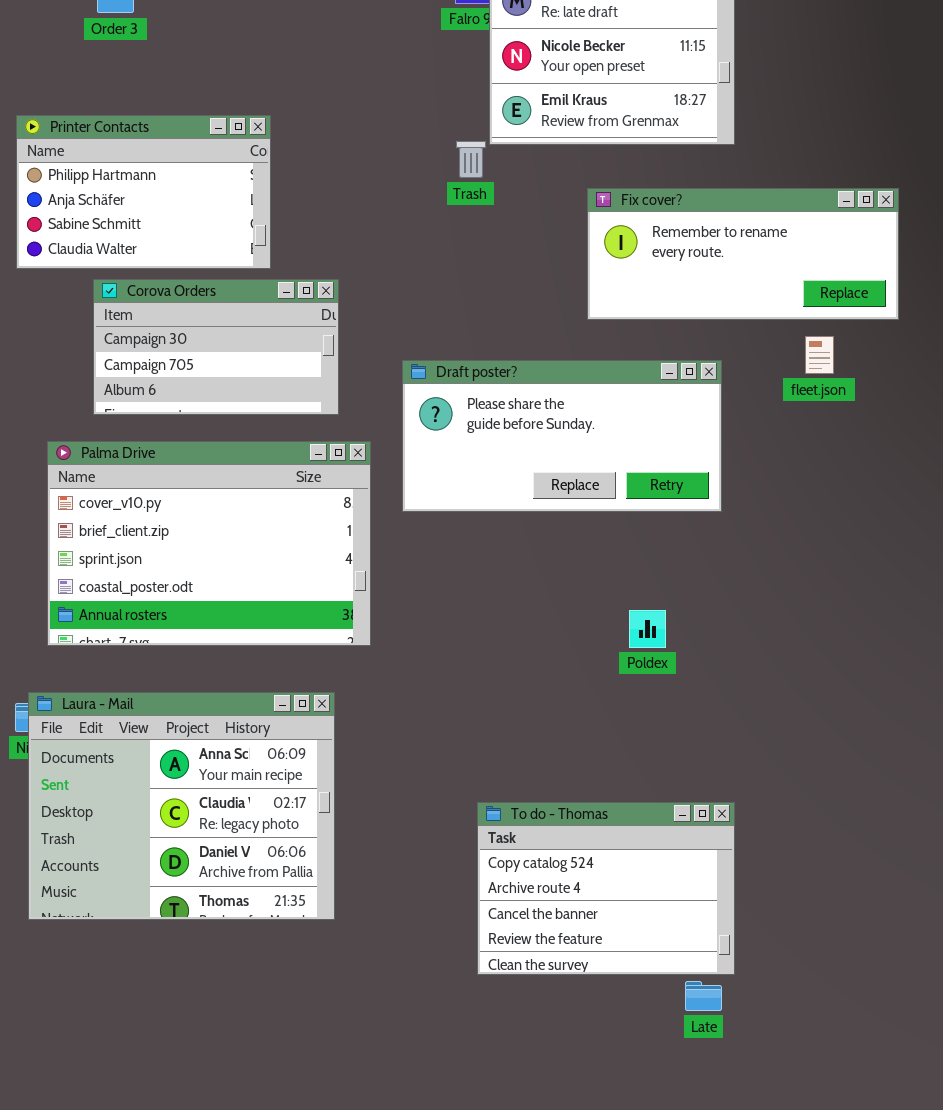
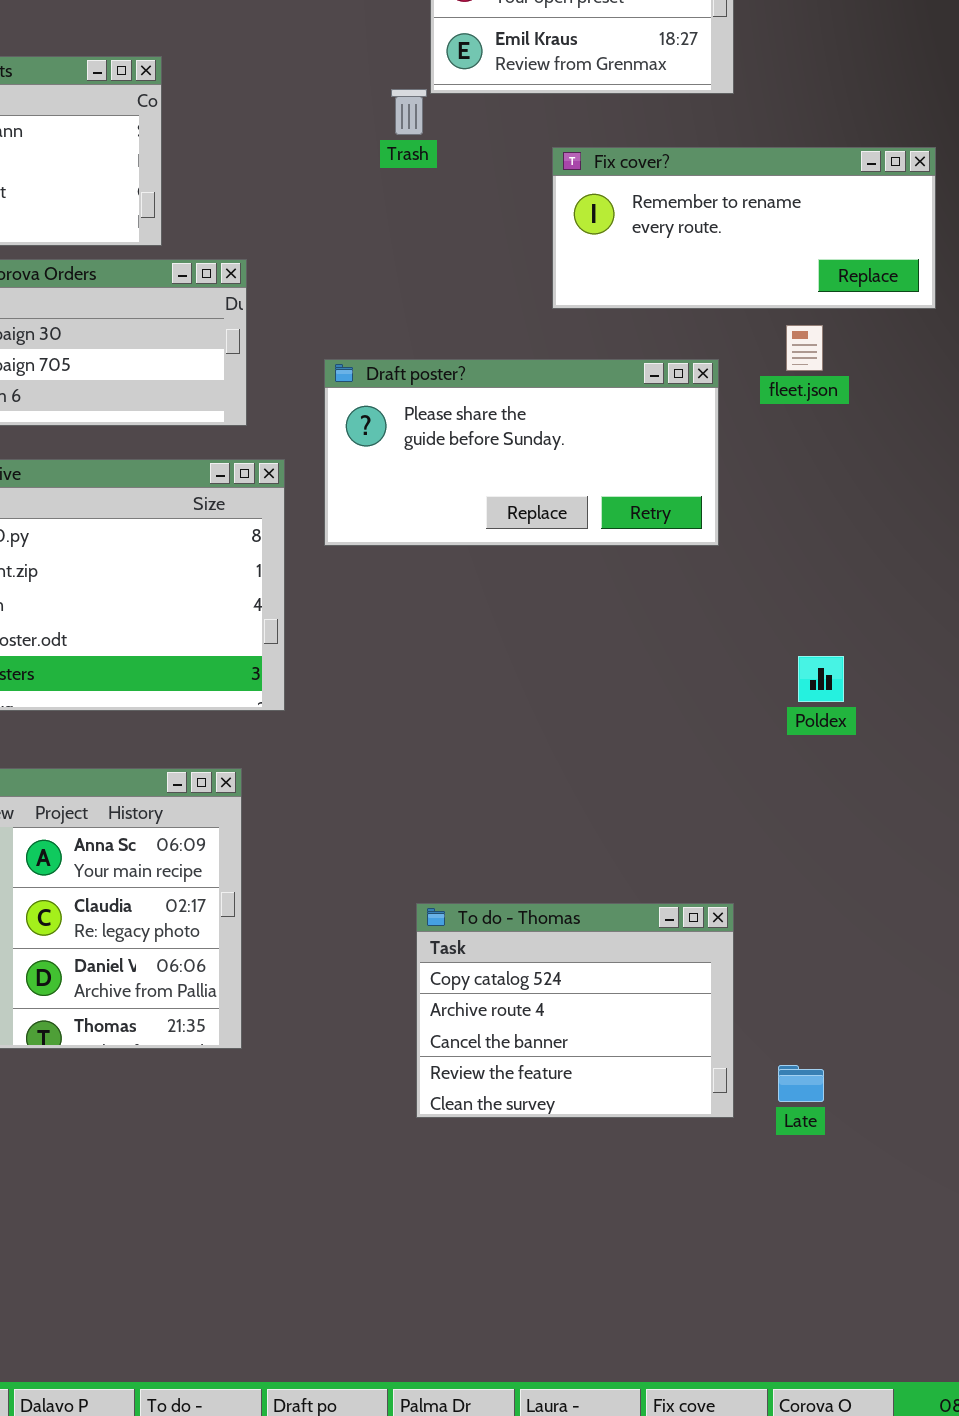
fleet.json: [805,336,834,374] -> [786,325,823,371], moved
Poldex: [629,610,666,648] -> [798,656,844,702], moved
Late: [685,981,722,1011] -> [778,1065,824,1102], moved

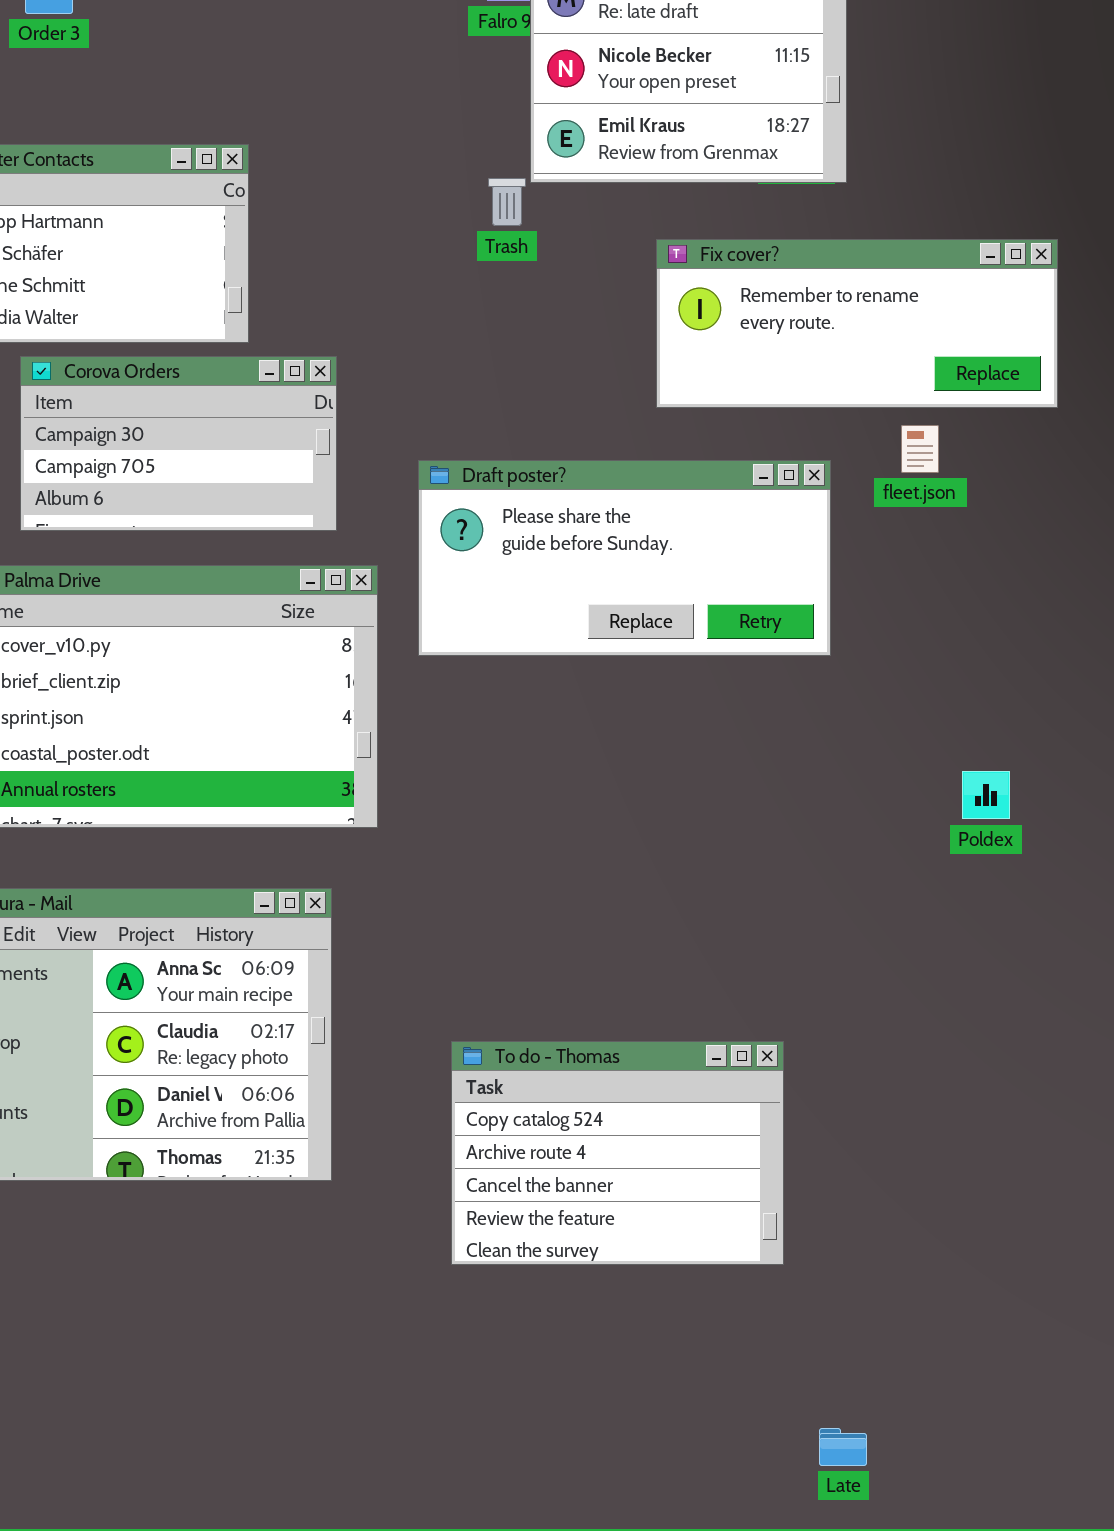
Poldex: [798,656,844,702] -> [962,771,1010,819], moved
To do - Thomas: [416,903,734,1118] -> [451,1041,784,1265], moved
Late: [778,1065,824,1102] -> [819,1428,867,1466], moved

